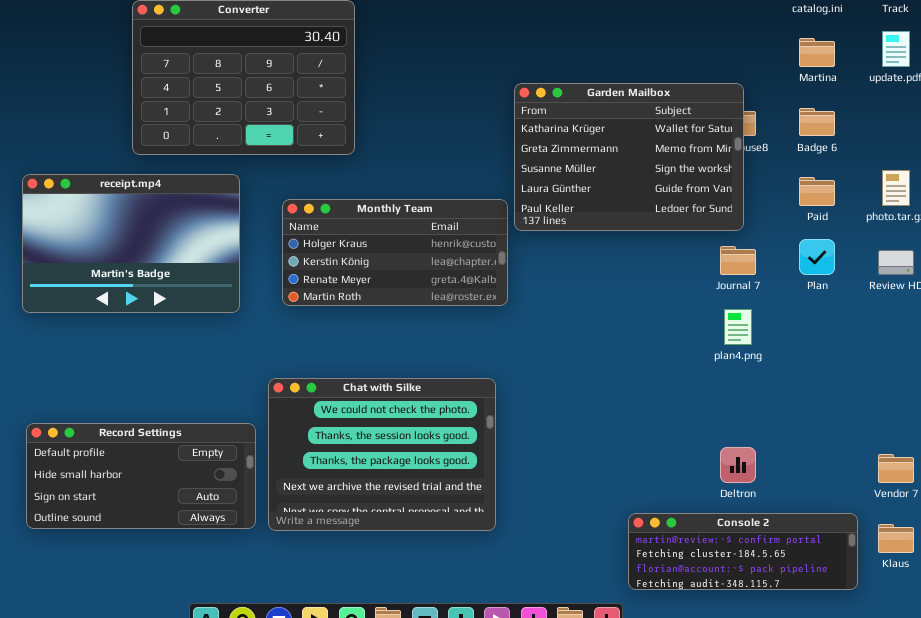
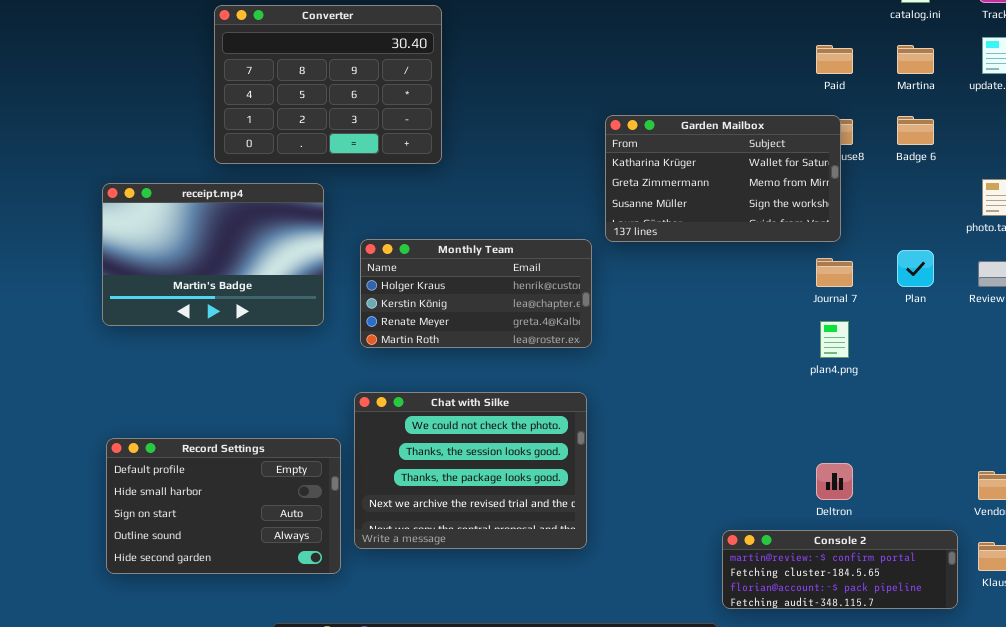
Garden Mailbox: [514,83,744,231] -> [605,115,841,242], resized
Paid: [799,177,835,206] -> [816,45,853,74], moved
Monthly Team: [282,199,508,306] -> [360,239,592,348], moved
Record Settings: [26,423,256,529] -> [106,438,341,574], resized

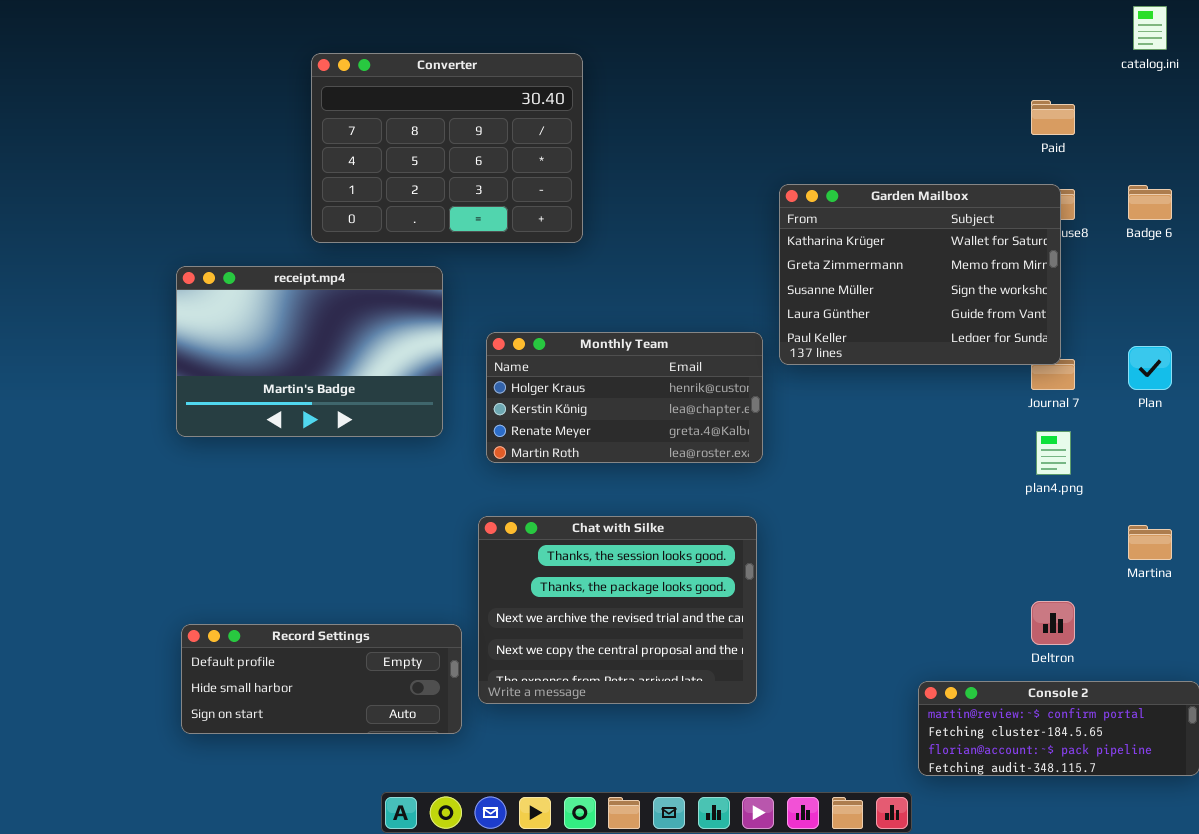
Martina: [897,45,934,74] -> [1128,525,1172,560], moved
Garden Mailbox: [605,115,841,242] -> [779,184,1061,365], resized
Chat with Silke: [354,392,587,549] -> [478,516,757,704], scrolled down 1 row
Record Settings: [106,438,341,574] -> [181,624,462,734], resized

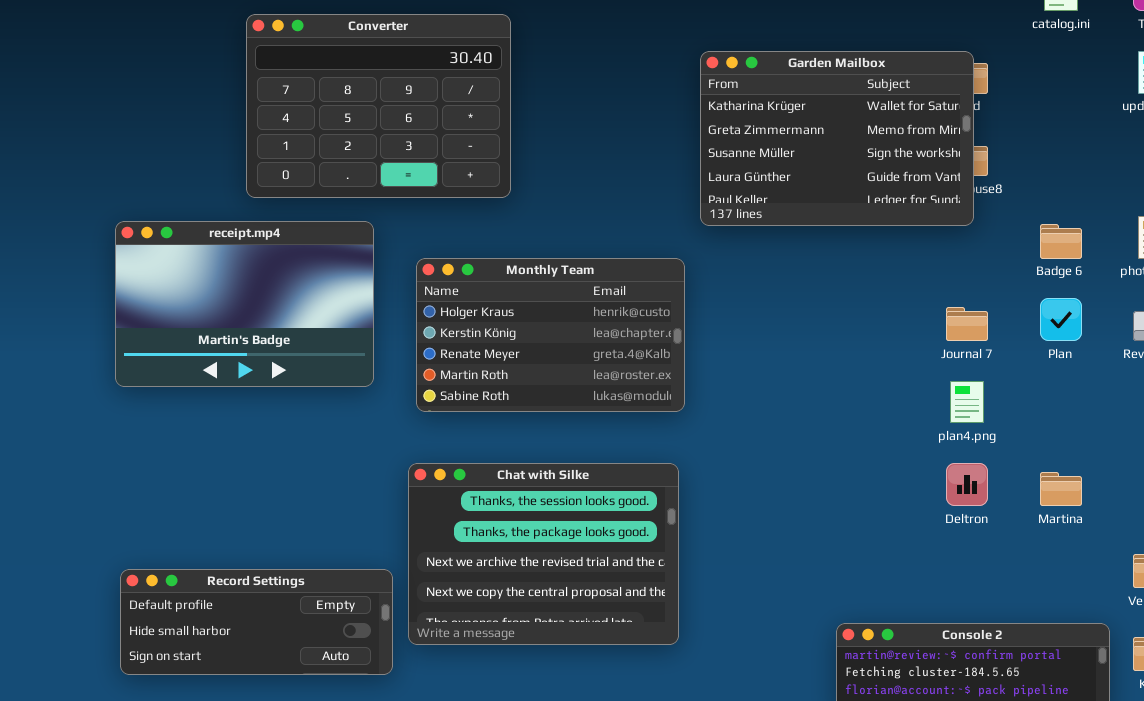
Garden Mailbox: [779,184,1061,365] -> [700,51,974,226], moved
Badge 6: [1128,185,1172,220] -> [1040,224,1082,259], moved
Monthly Team: [486,332,763,463] -> [416,258,685,412], resized
Deltron: [1031,601,1075,645] -> [946,463,988,506], moved

